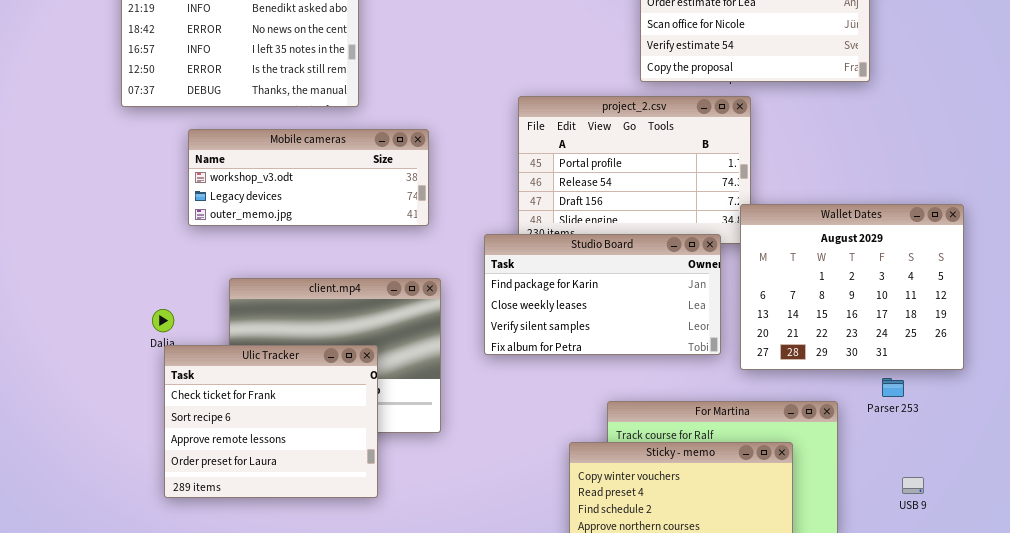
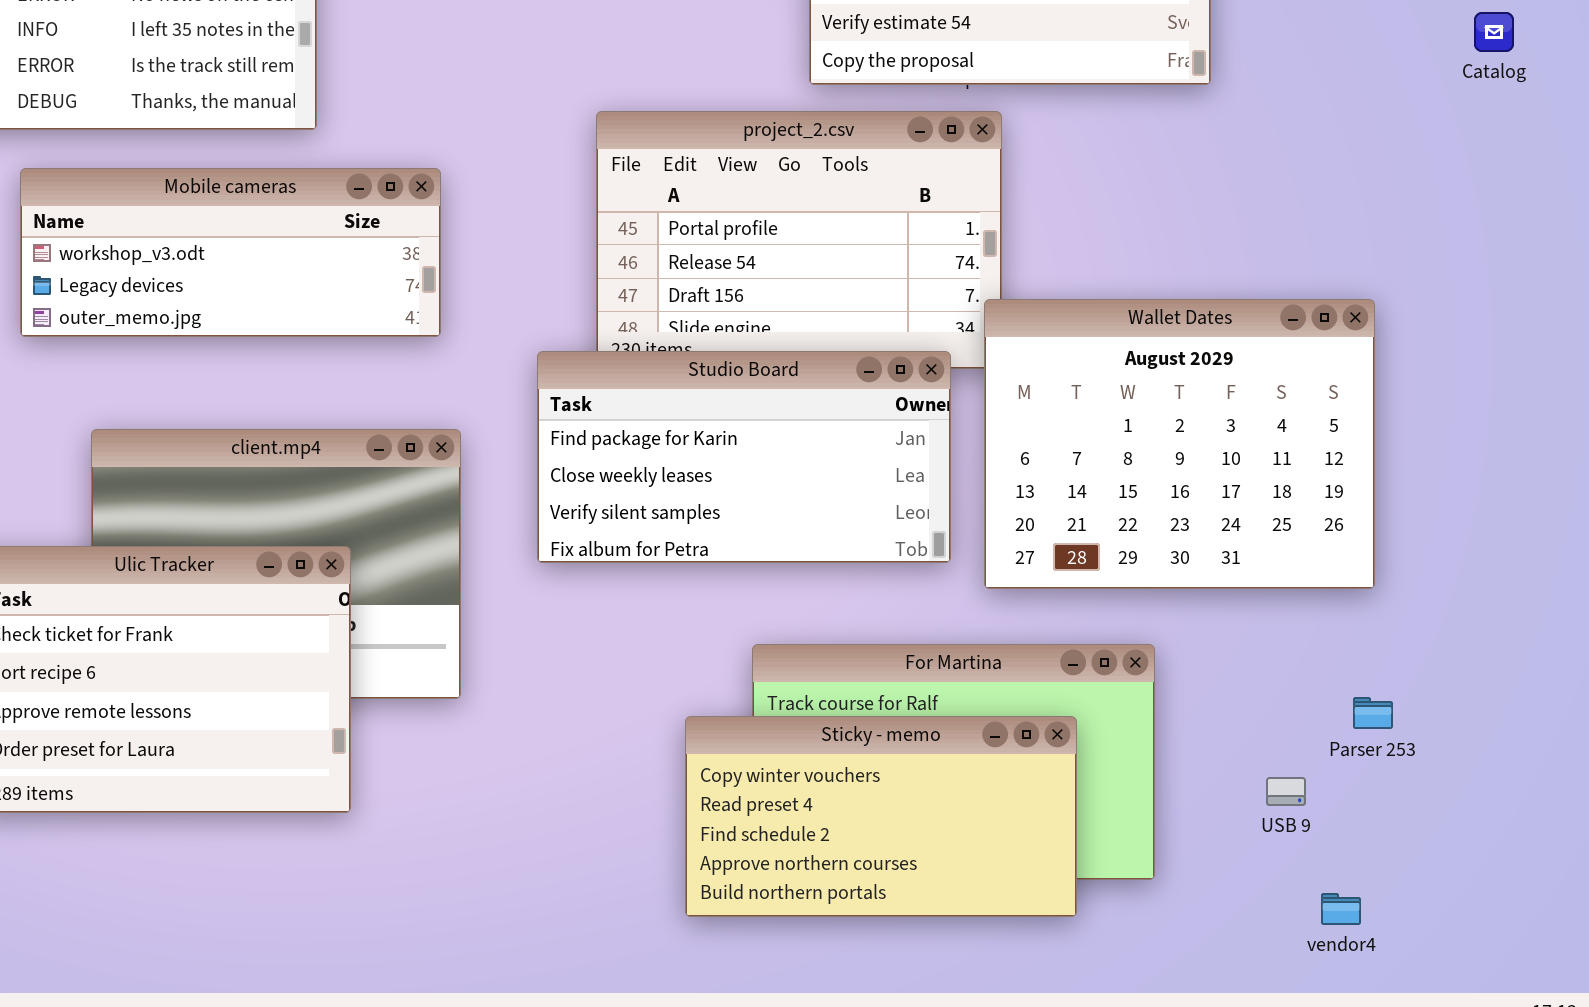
Parser 253: [882,378,904,397] -> [1353,697,1393,729], moved

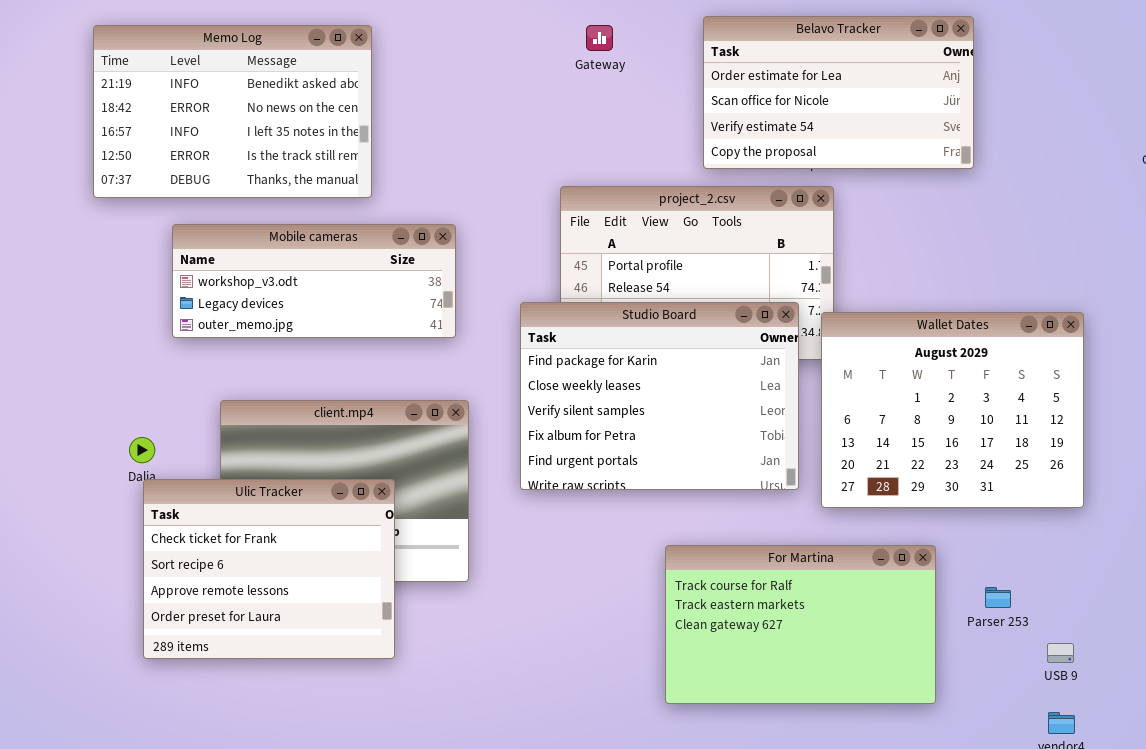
Studio Board: [537,351,951,563] -> [520,302,799,490], resized
Parser 253: [1353,697,1393,729] -> [985,587,1011,608], moved
Sticky - memo: [685,716,1077,917] -> none, closed
USB 9: [1266,777,1306,806] -> [1047,643,1074,663], moved

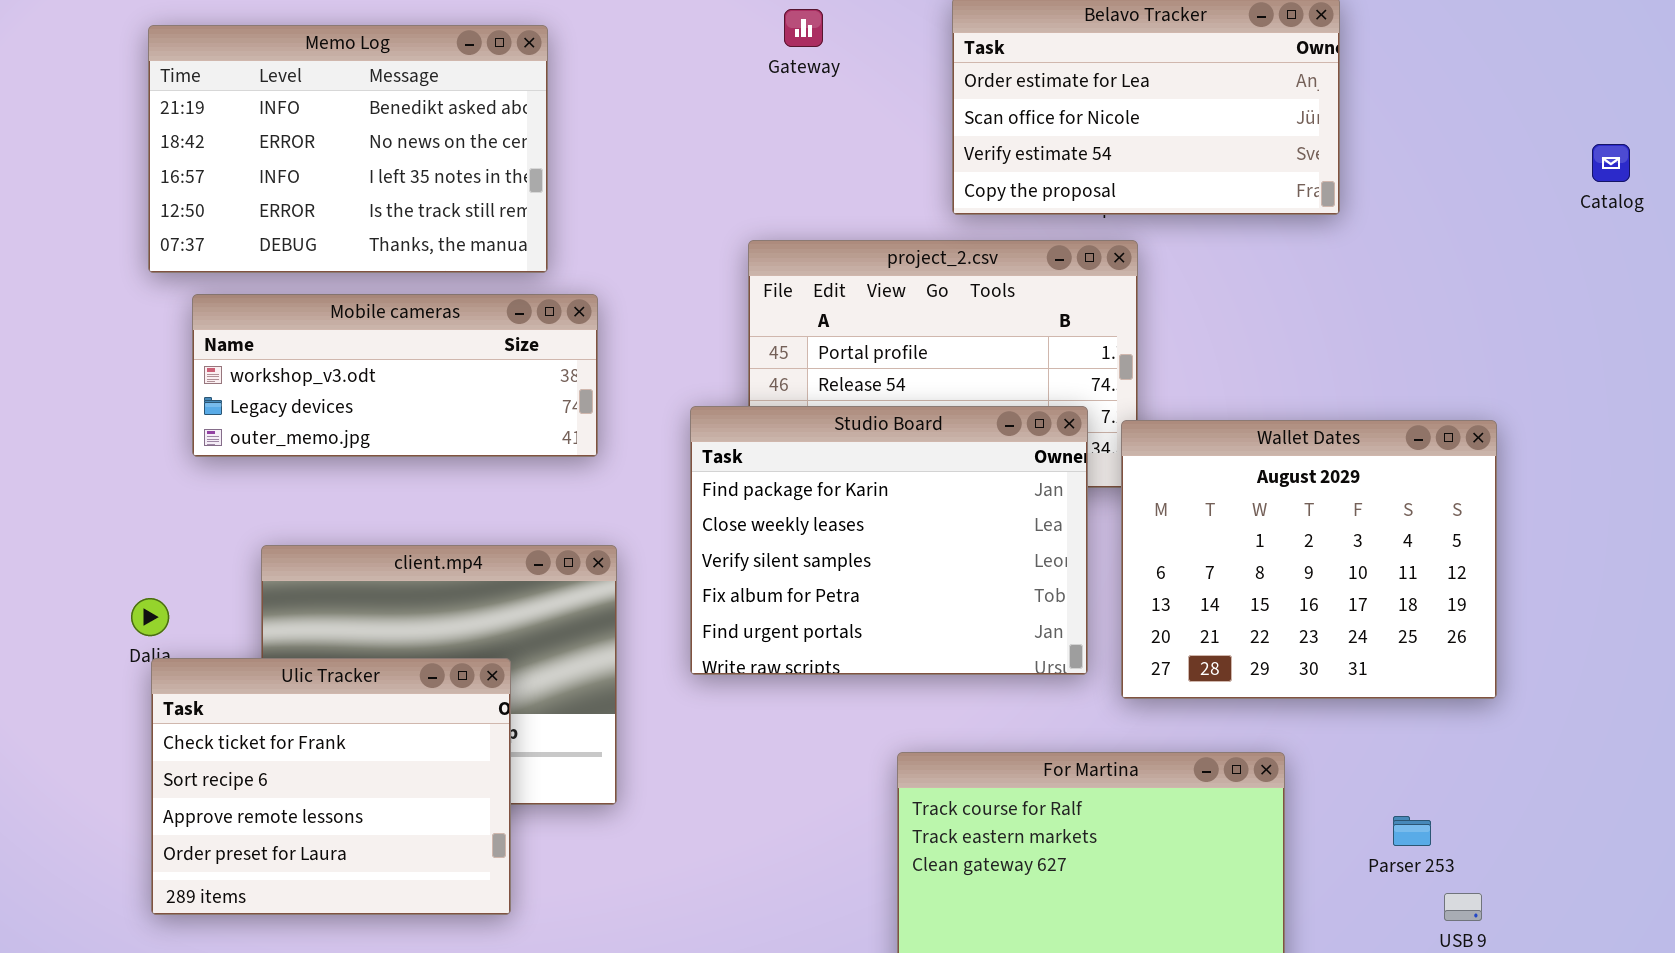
Memo Log: [93,25,372,198] -> [148,25,548,273], moved
Parser 253: [985,587,1011,608] -> [1393,816,1431,846], moved

